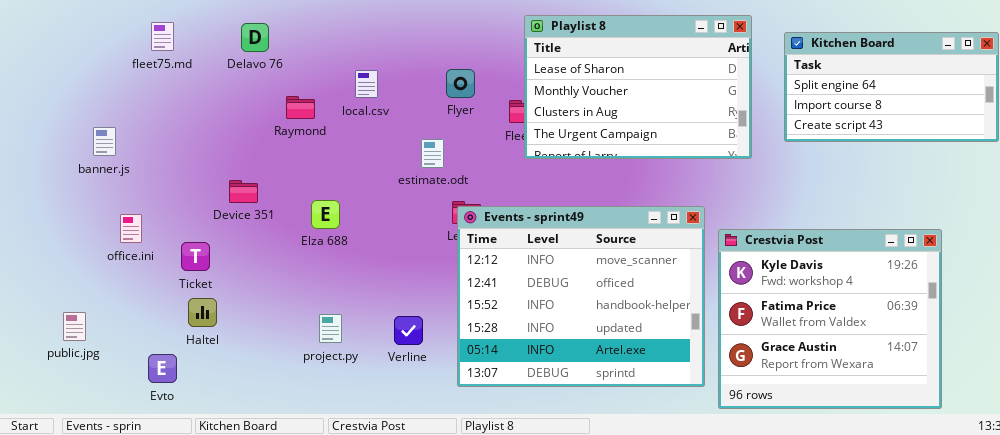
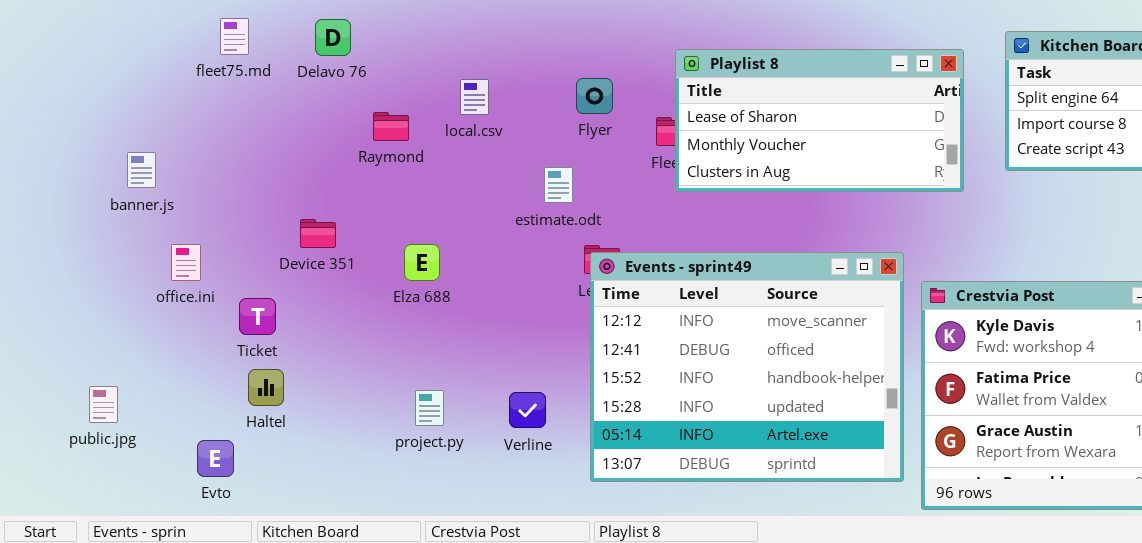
Playlist 8: [524,15,752,159] -> [675,49,964,192], resized
fleet75.md: [151,22,174,51] -> [220,18,249,55], moved
office.ini: [120,214,142,243] -> [171,244,201,281], moved

